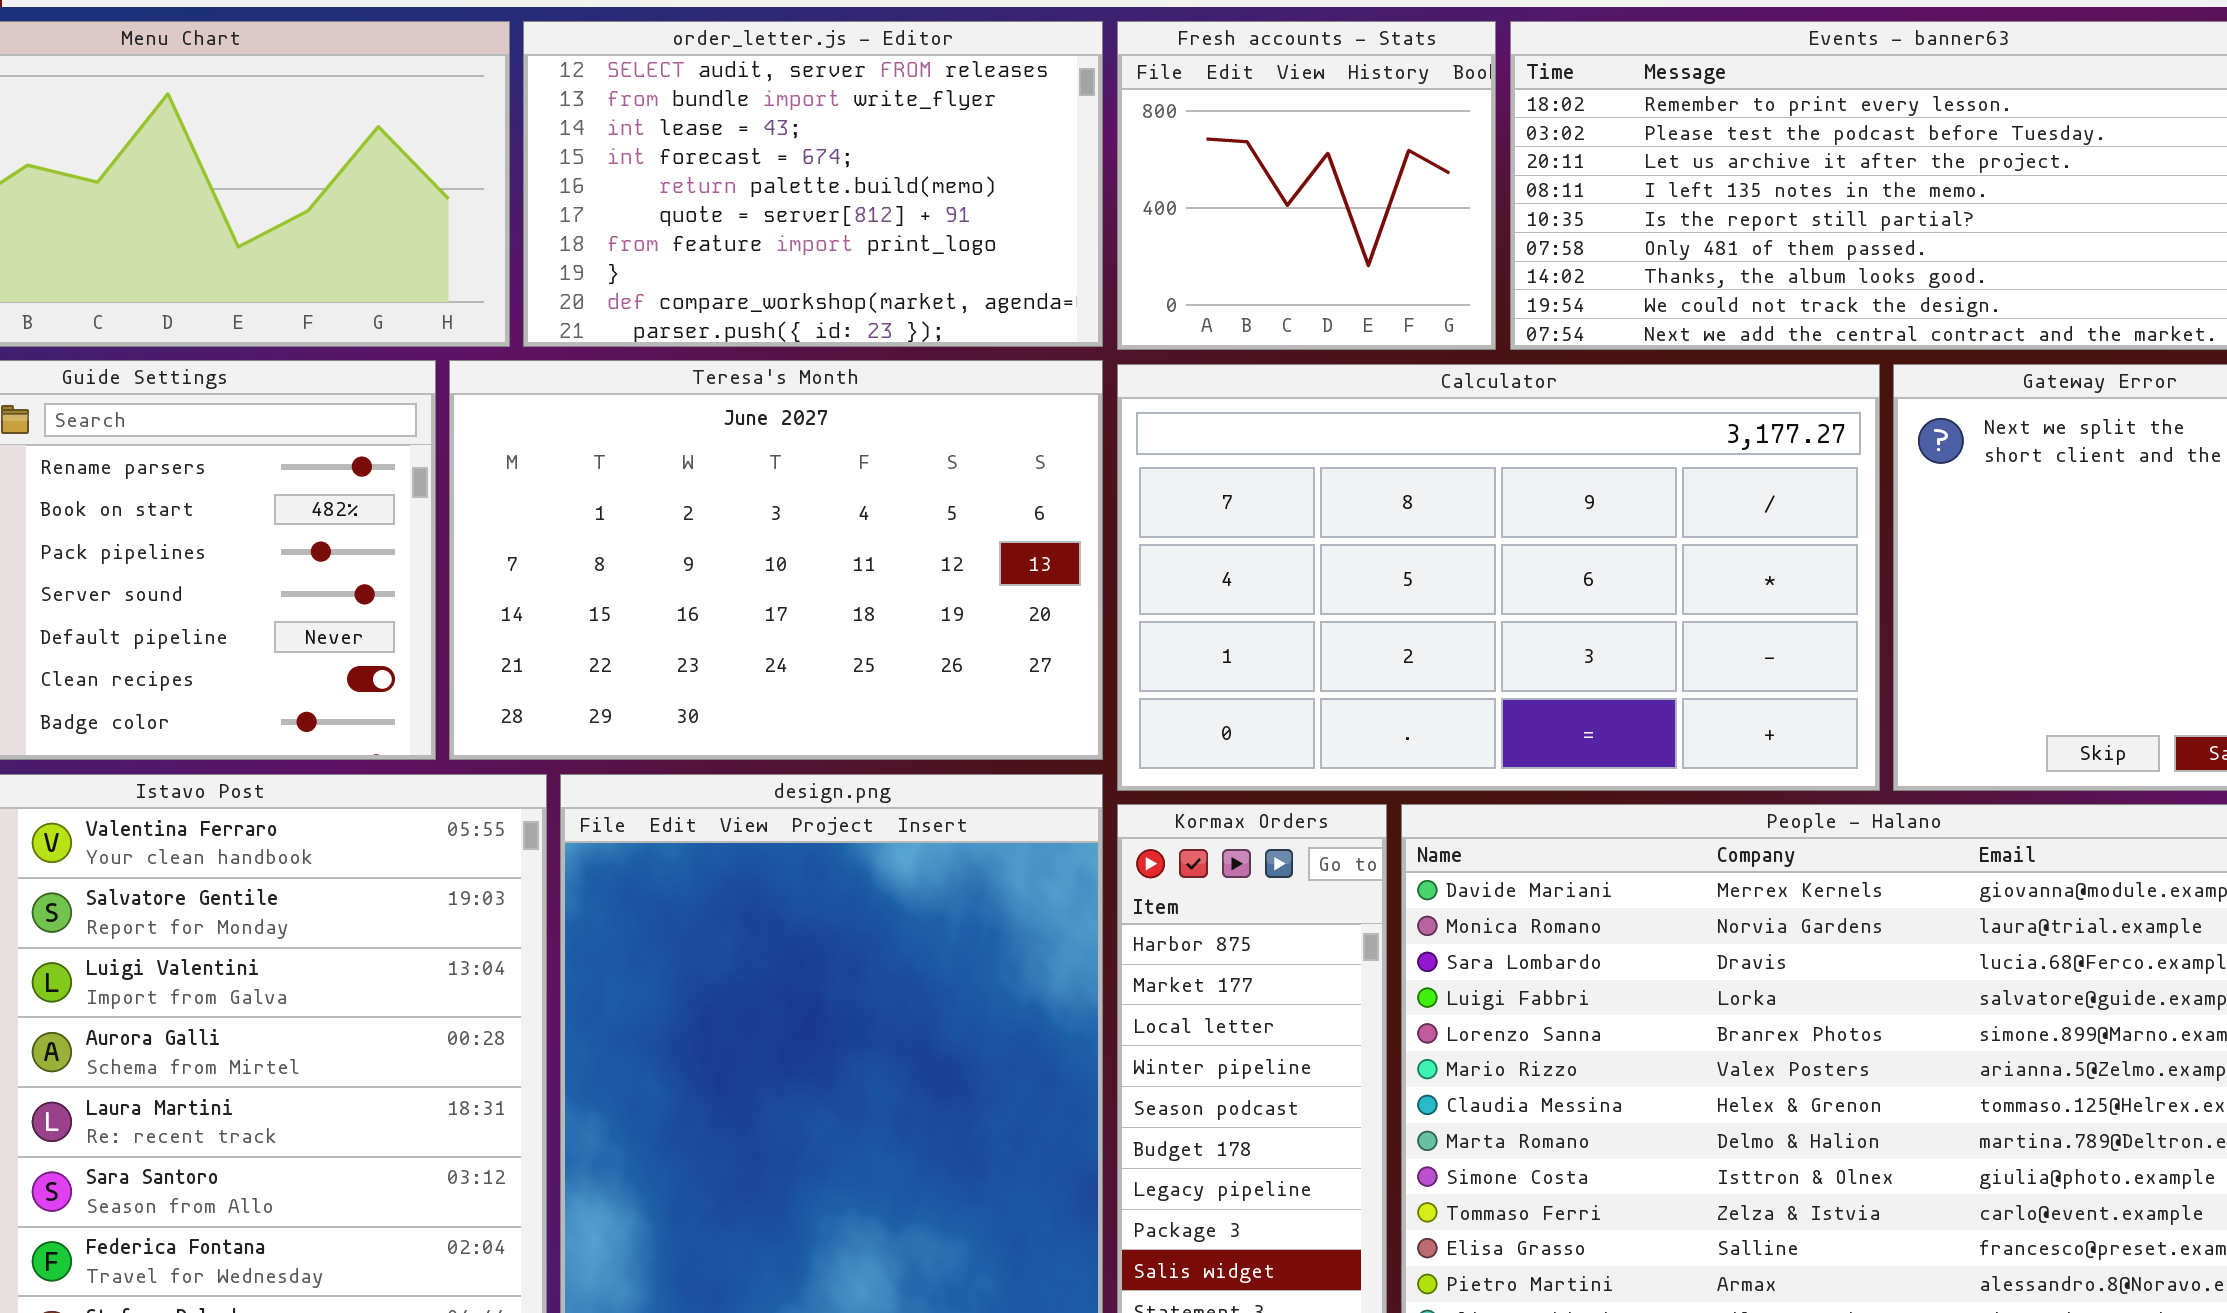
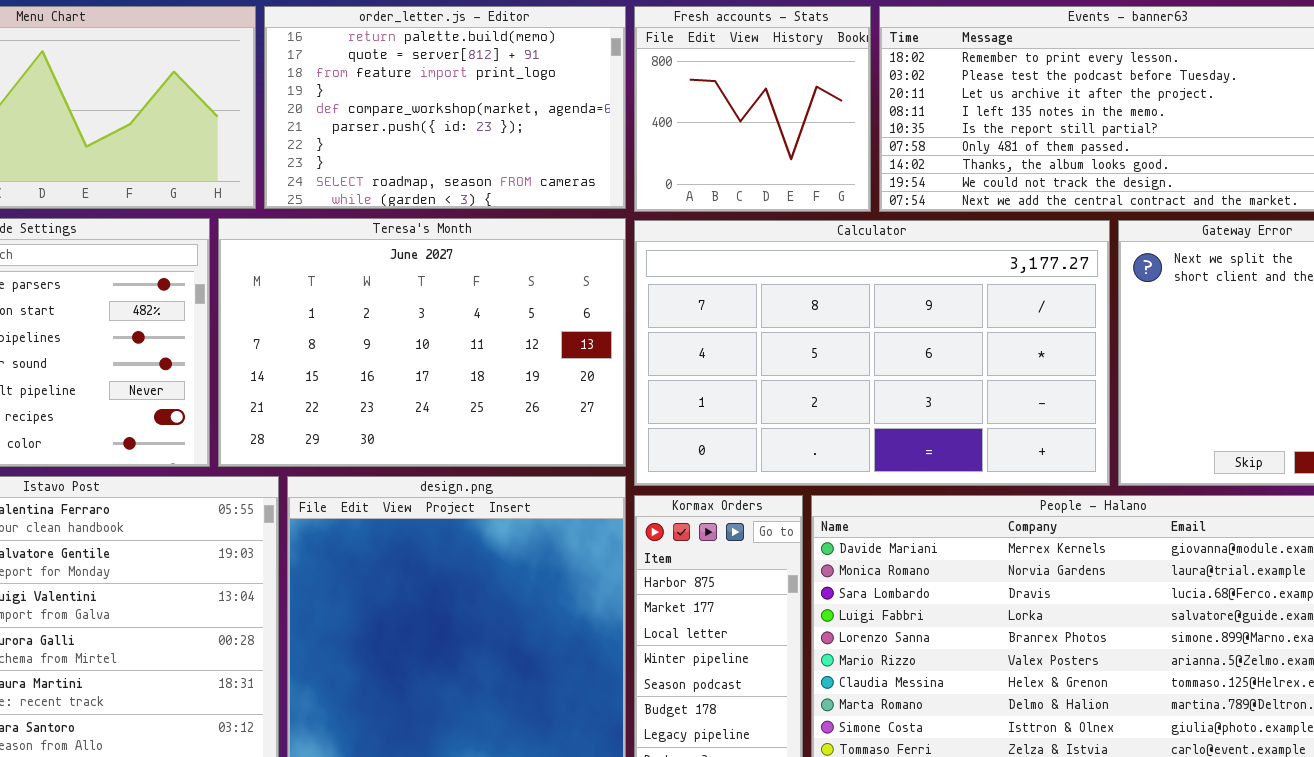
order_letter.js - Editor: [523,21,1103,347] -> [264,6,626,209], scrolled down 4 rows

